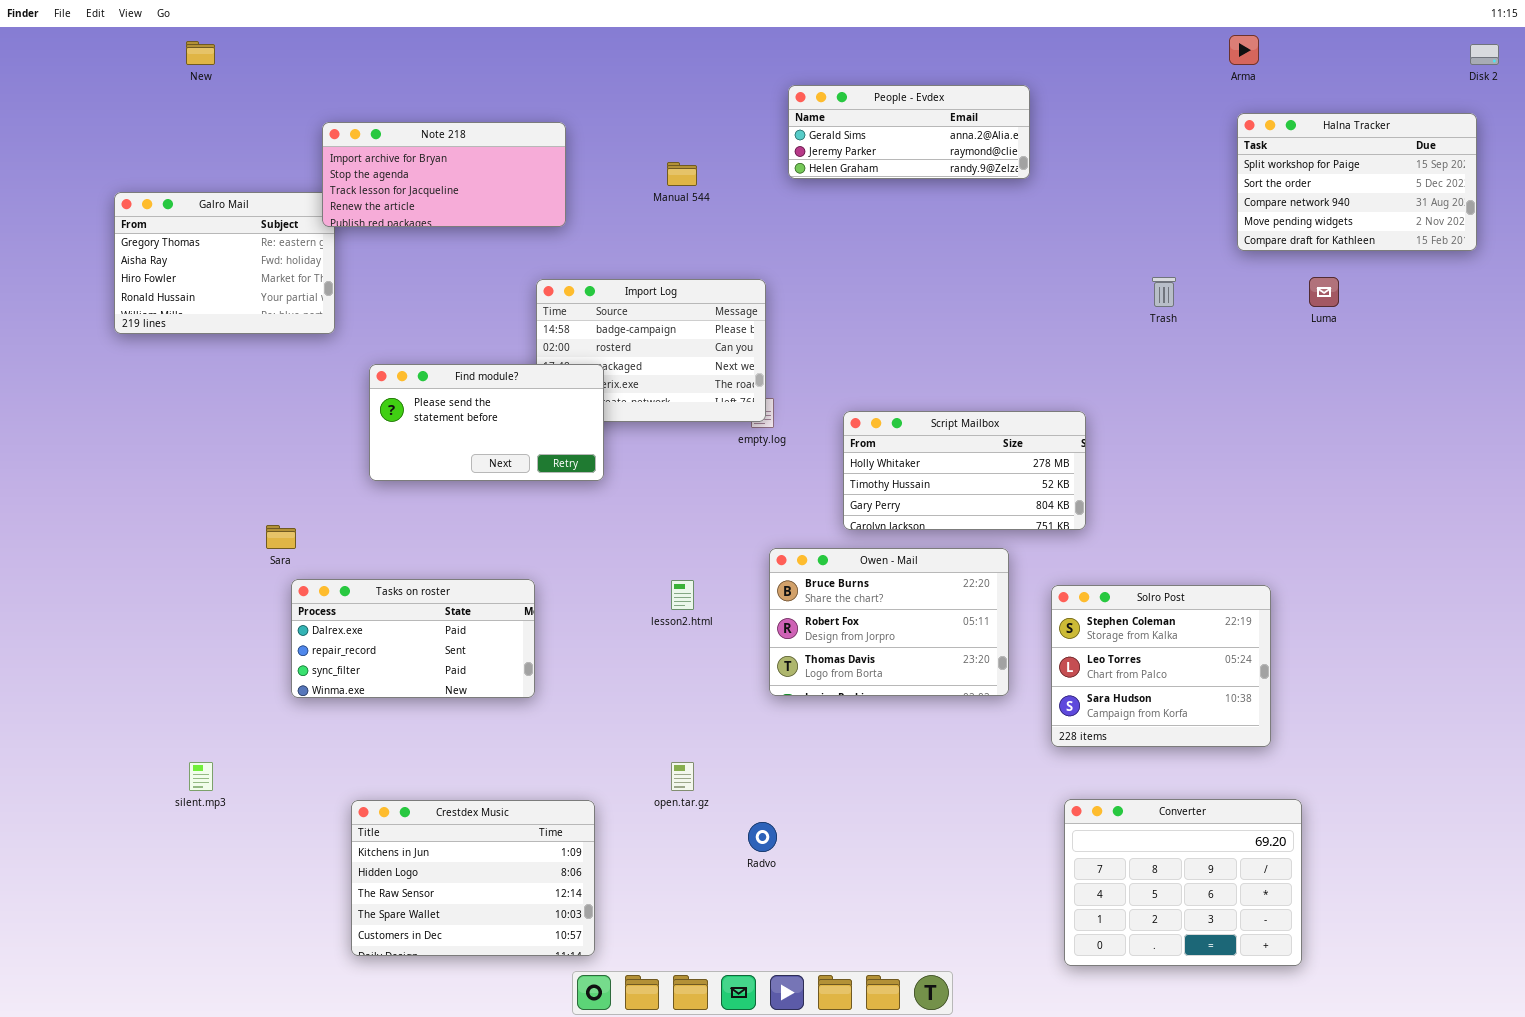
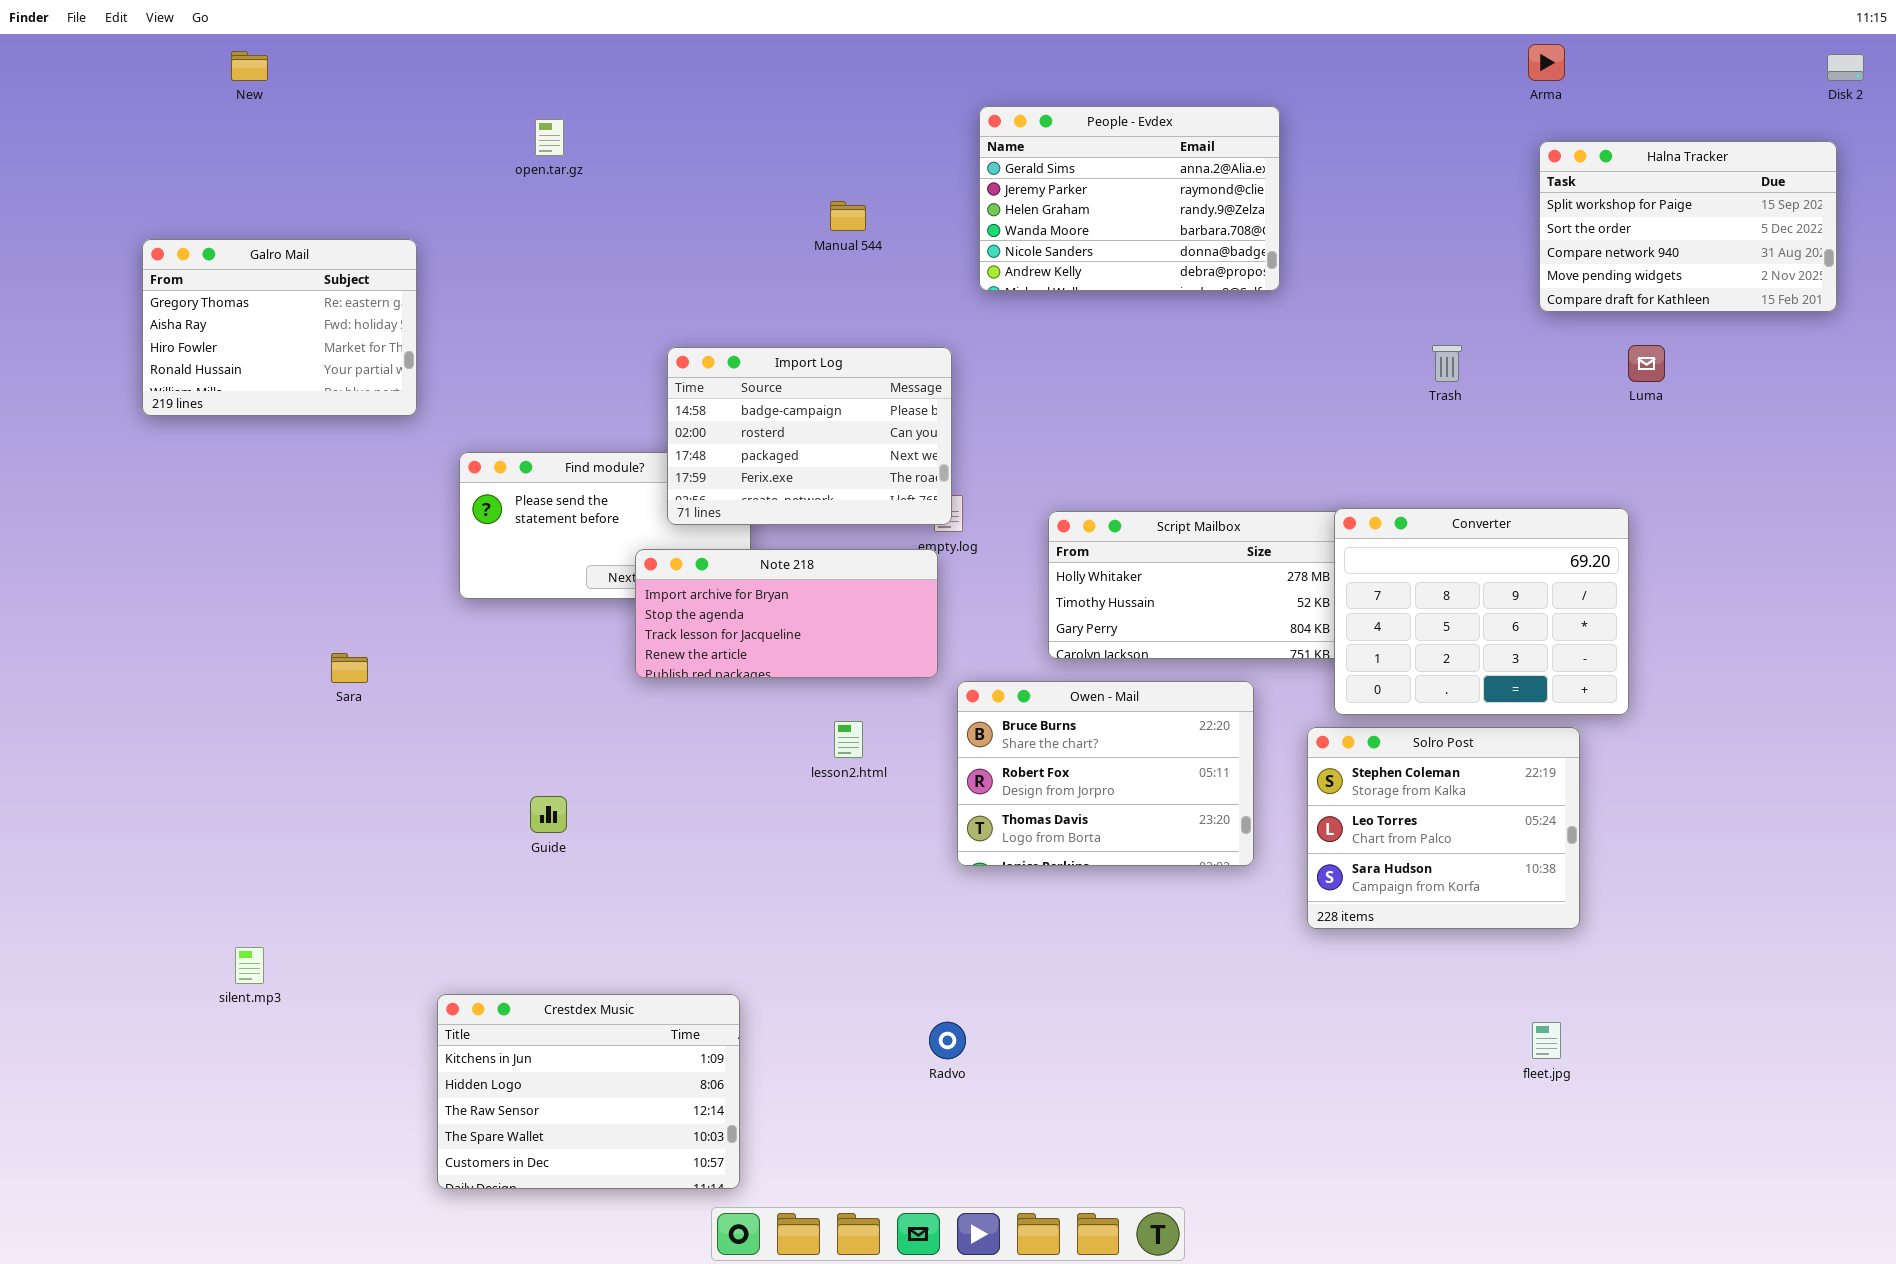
People - Evdex: [788,85,1030,179] -> [979,106,1280,291], resized
Note 218: [322,122,566,227] -> [635,549,938,678], moved
Import Log: [536,279,766,422] -> [667,347,952,525], raised
Tasks on roster: [291,579,535,698] -> none, closed
open.tar.gz: [671,762,694,791] -> [535,119,564,156], moved
Converter: [1064,799,1302,966] -> [1334,508,1629,715], moved

